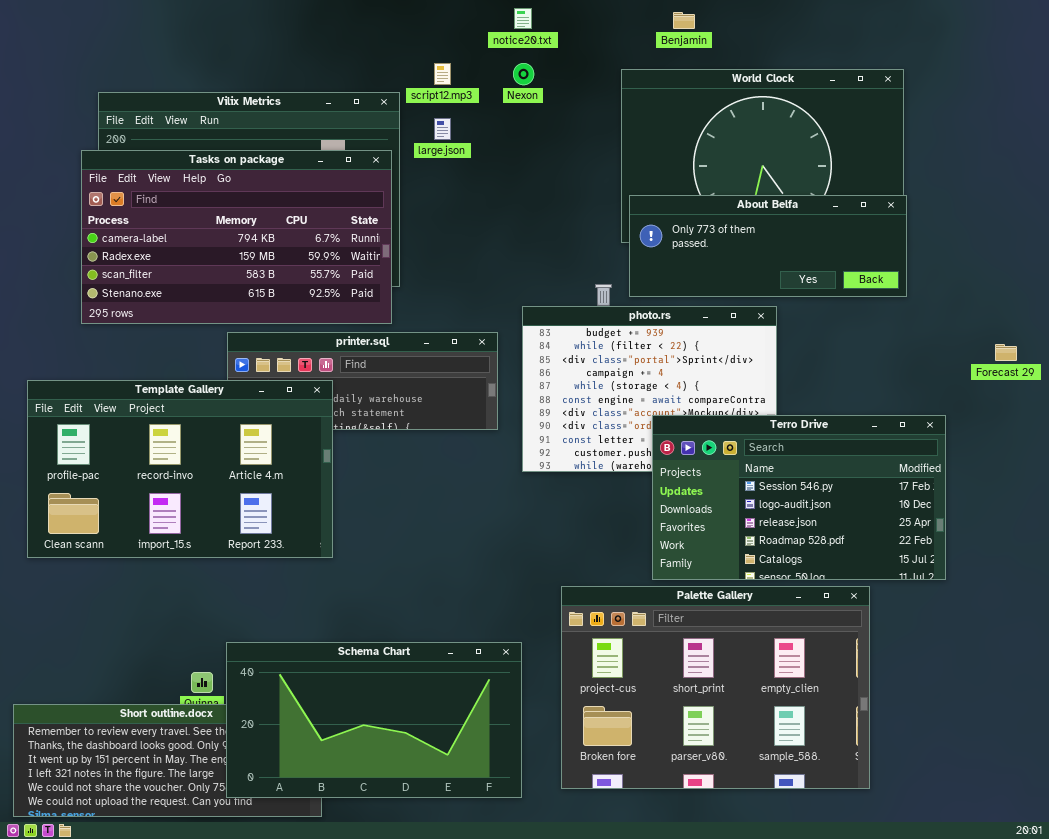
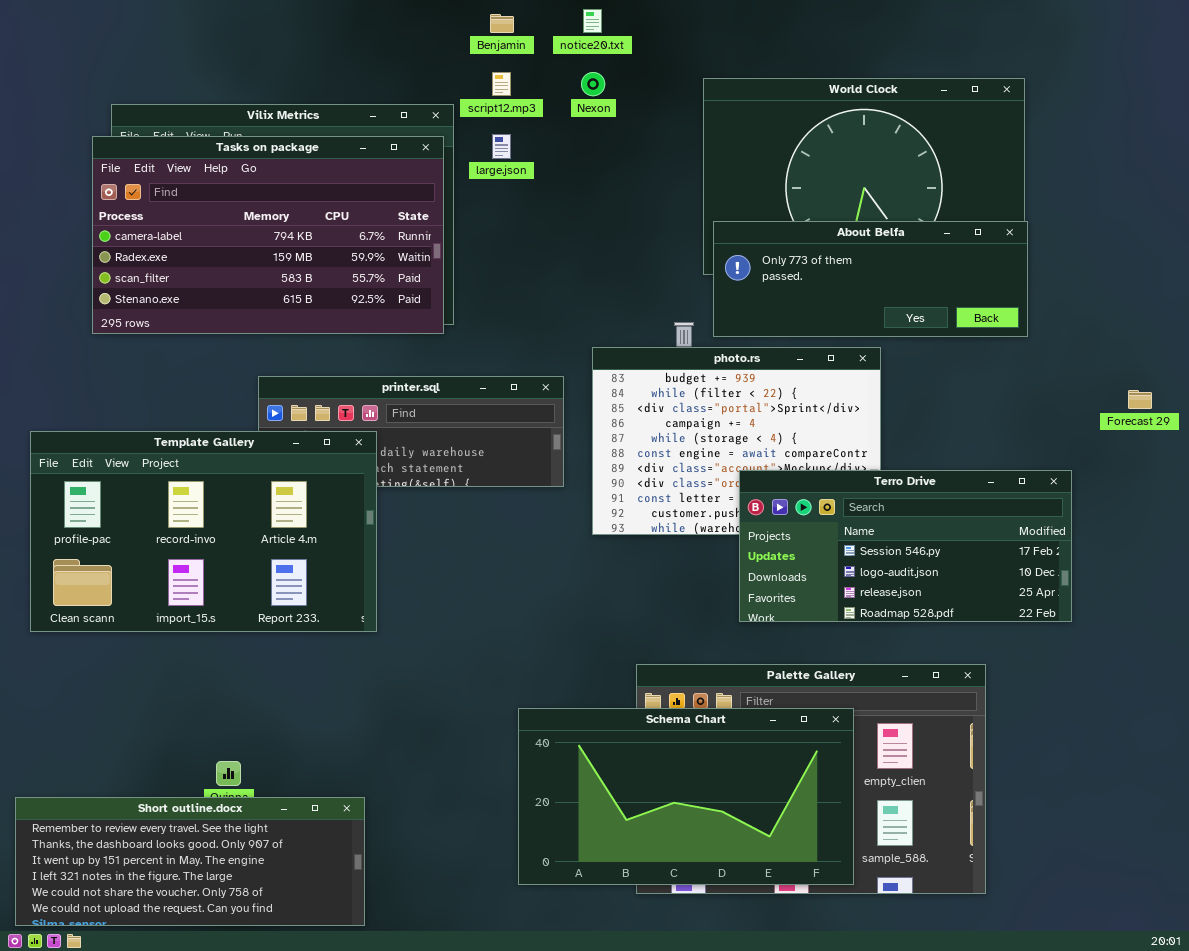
Benjamin: [673,12,695,29] -> [490,14,514,33], moved
Tasks on package: [81,150,392,324] -> [92,136,444,334], moved
Terro Drive: [652,415,946,580] -> [739,470,1072,622], resized
Schema Chart: [226,642,522,798] -> [518,708,854,885], moved

